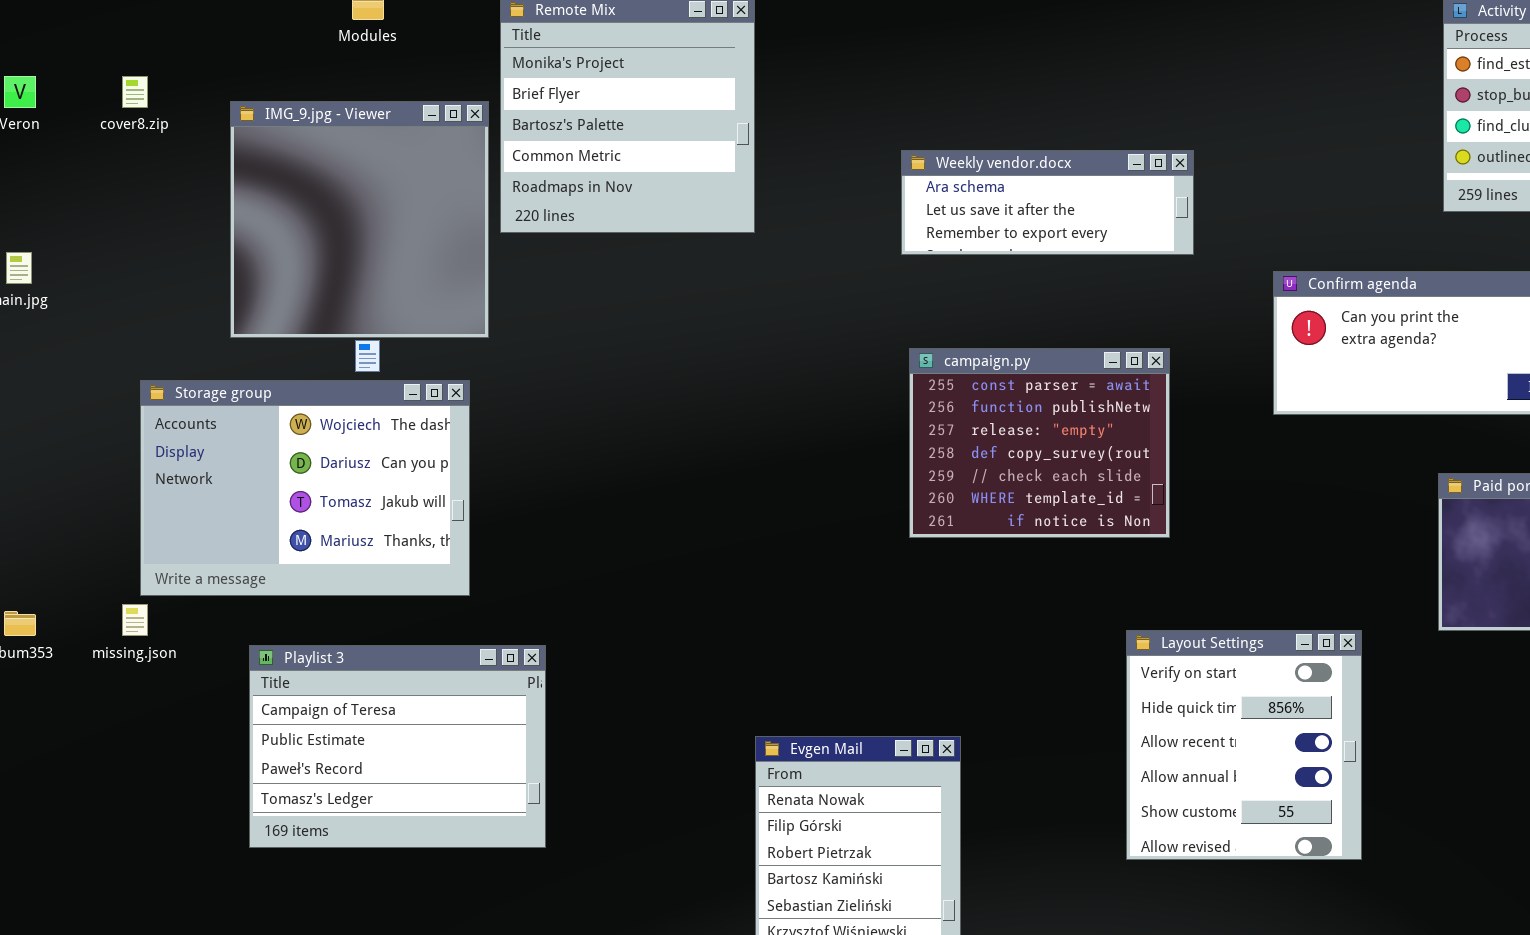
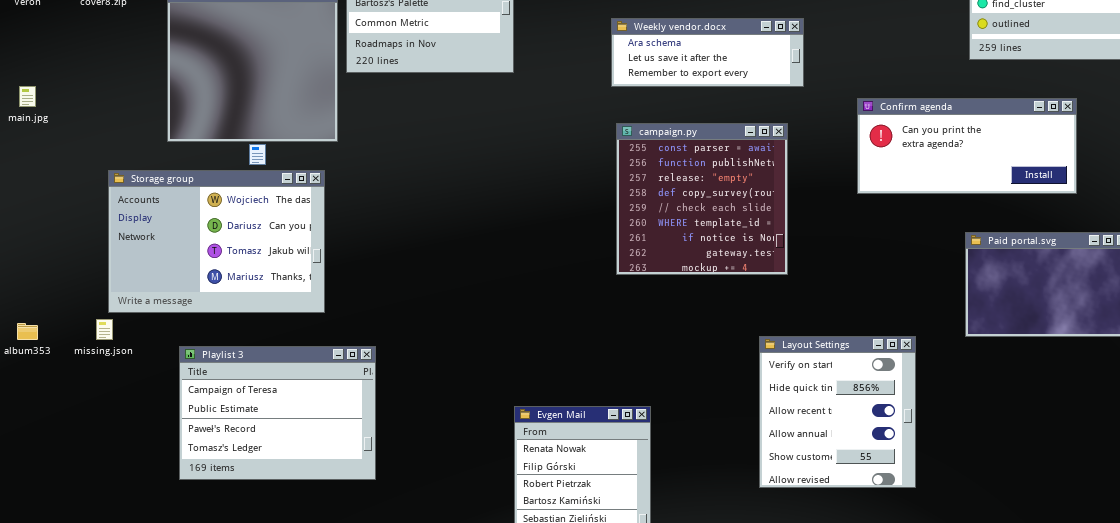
campaign.py: [909,348,1170,538] -> [616,123,788,275], resized

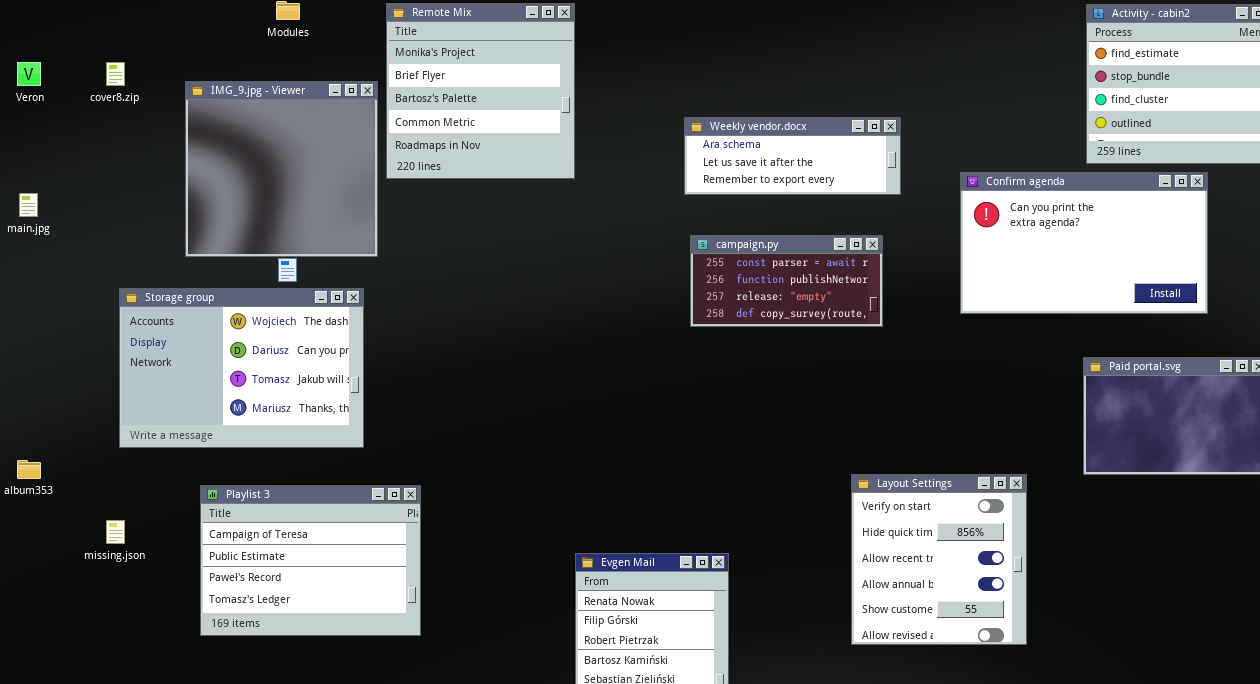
Confirm agenda: [857,98,1077,194] -> [960,172,1208,314], resized
campaign.py: [616,123,788,275] -> [690,235,883,327], resized
missing.json: [96,319,113,340] -> [106,520,125,544], moved

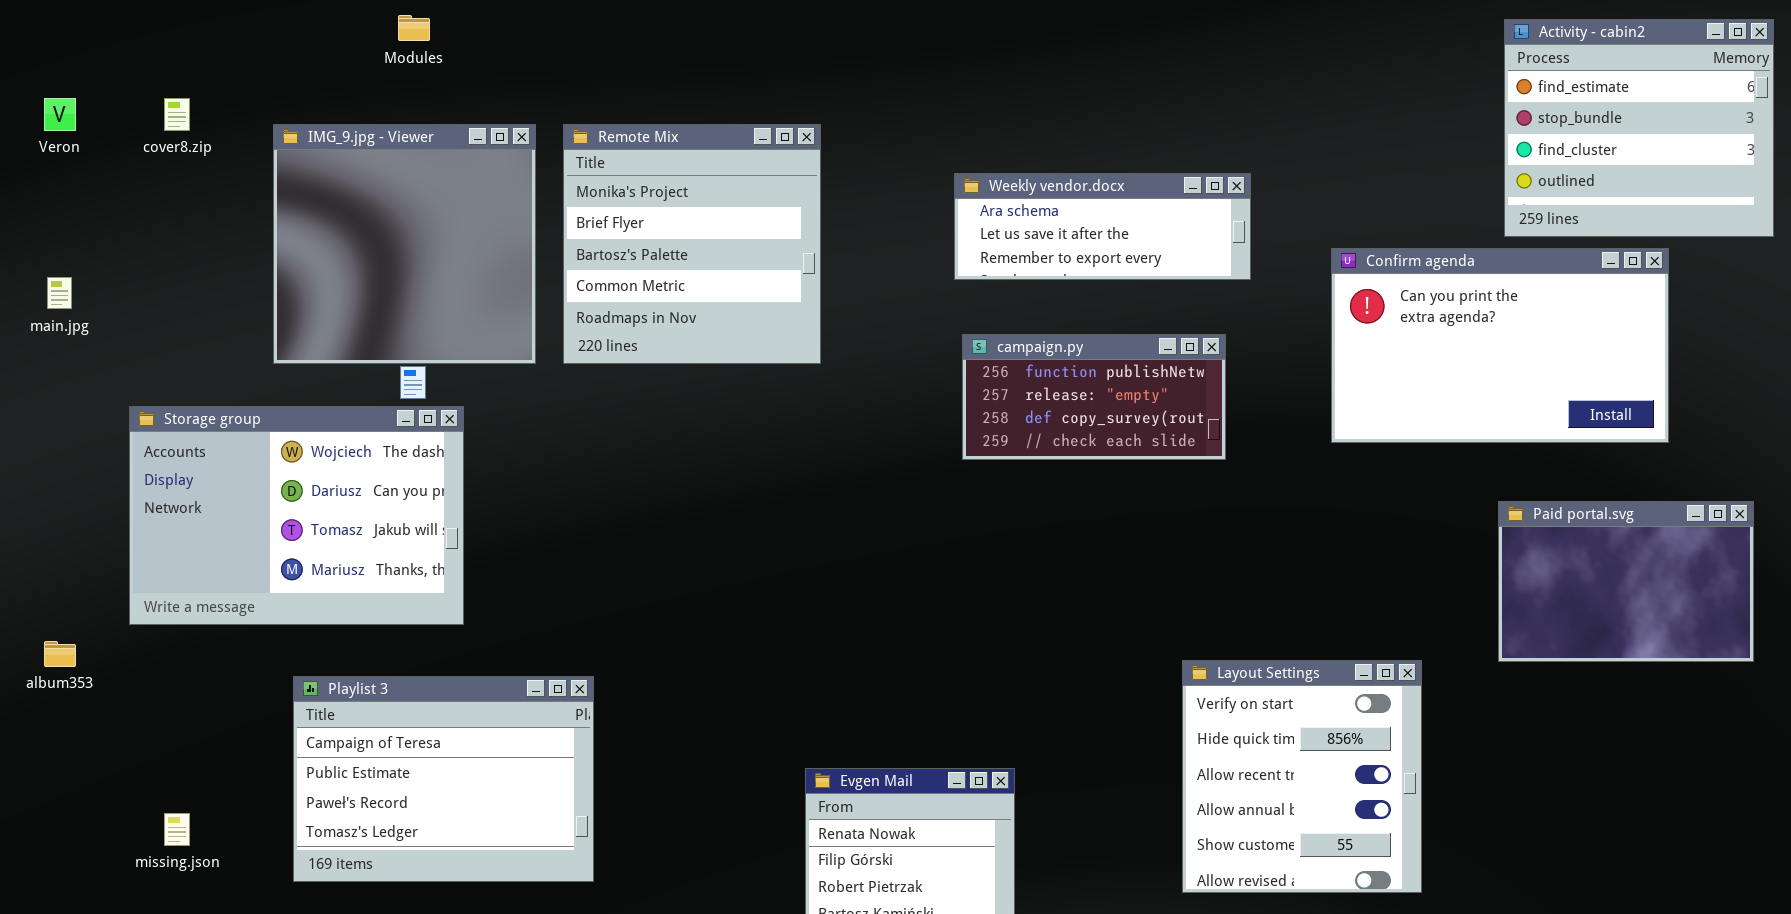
Remote Mix: [386,3,575,179] -> [563,124,821,364], moved
campaign.py: [690,235,883,327] -> [962,334,1226,460], scrolled down 1 row
Storage group: [119,288,364,448] -> [129,406,464,625], moved
missing.json: [106,520,125,544] -> [164,813,190,846], moved

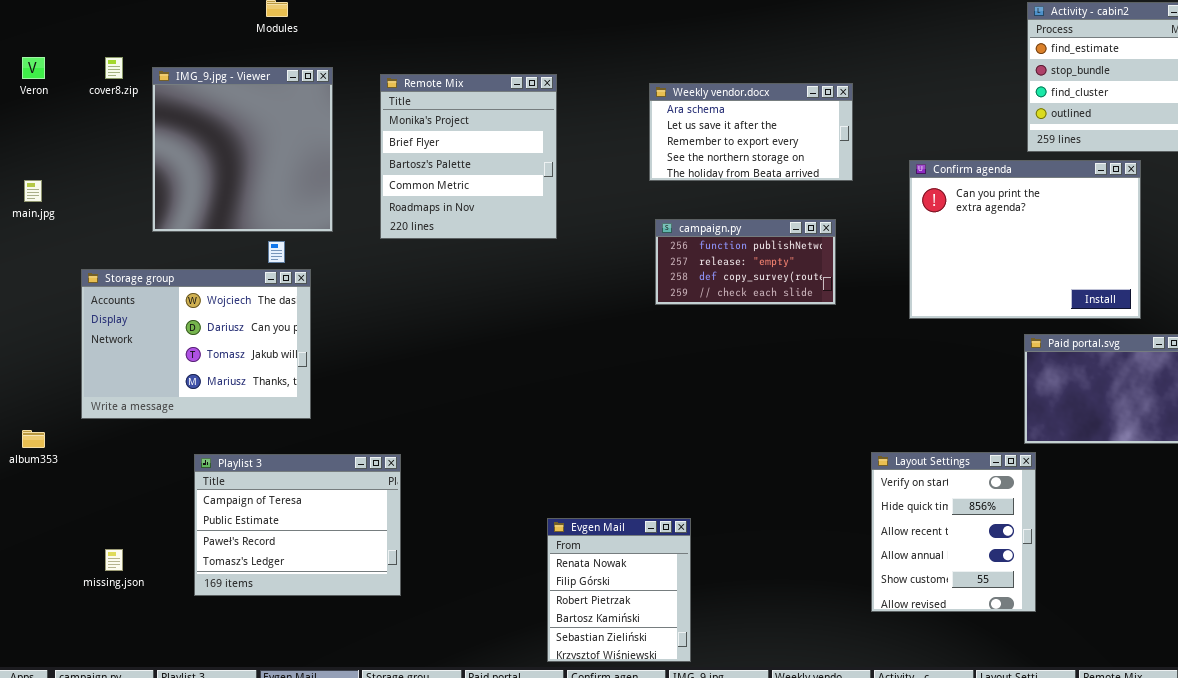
IMG_9.jpg - Viewer: [273,124,536,364] -> [152,67,333,232], moved
Weekly vendor.docx: [954,173,1251,280] -> [649,83,853,181], resized
Confirm agenda: [1331,248,1669,443] -> [909,160,1141,319], resized
Layout Settings: [1182,660,1422,893] -> [871,452,1036,612], moved

